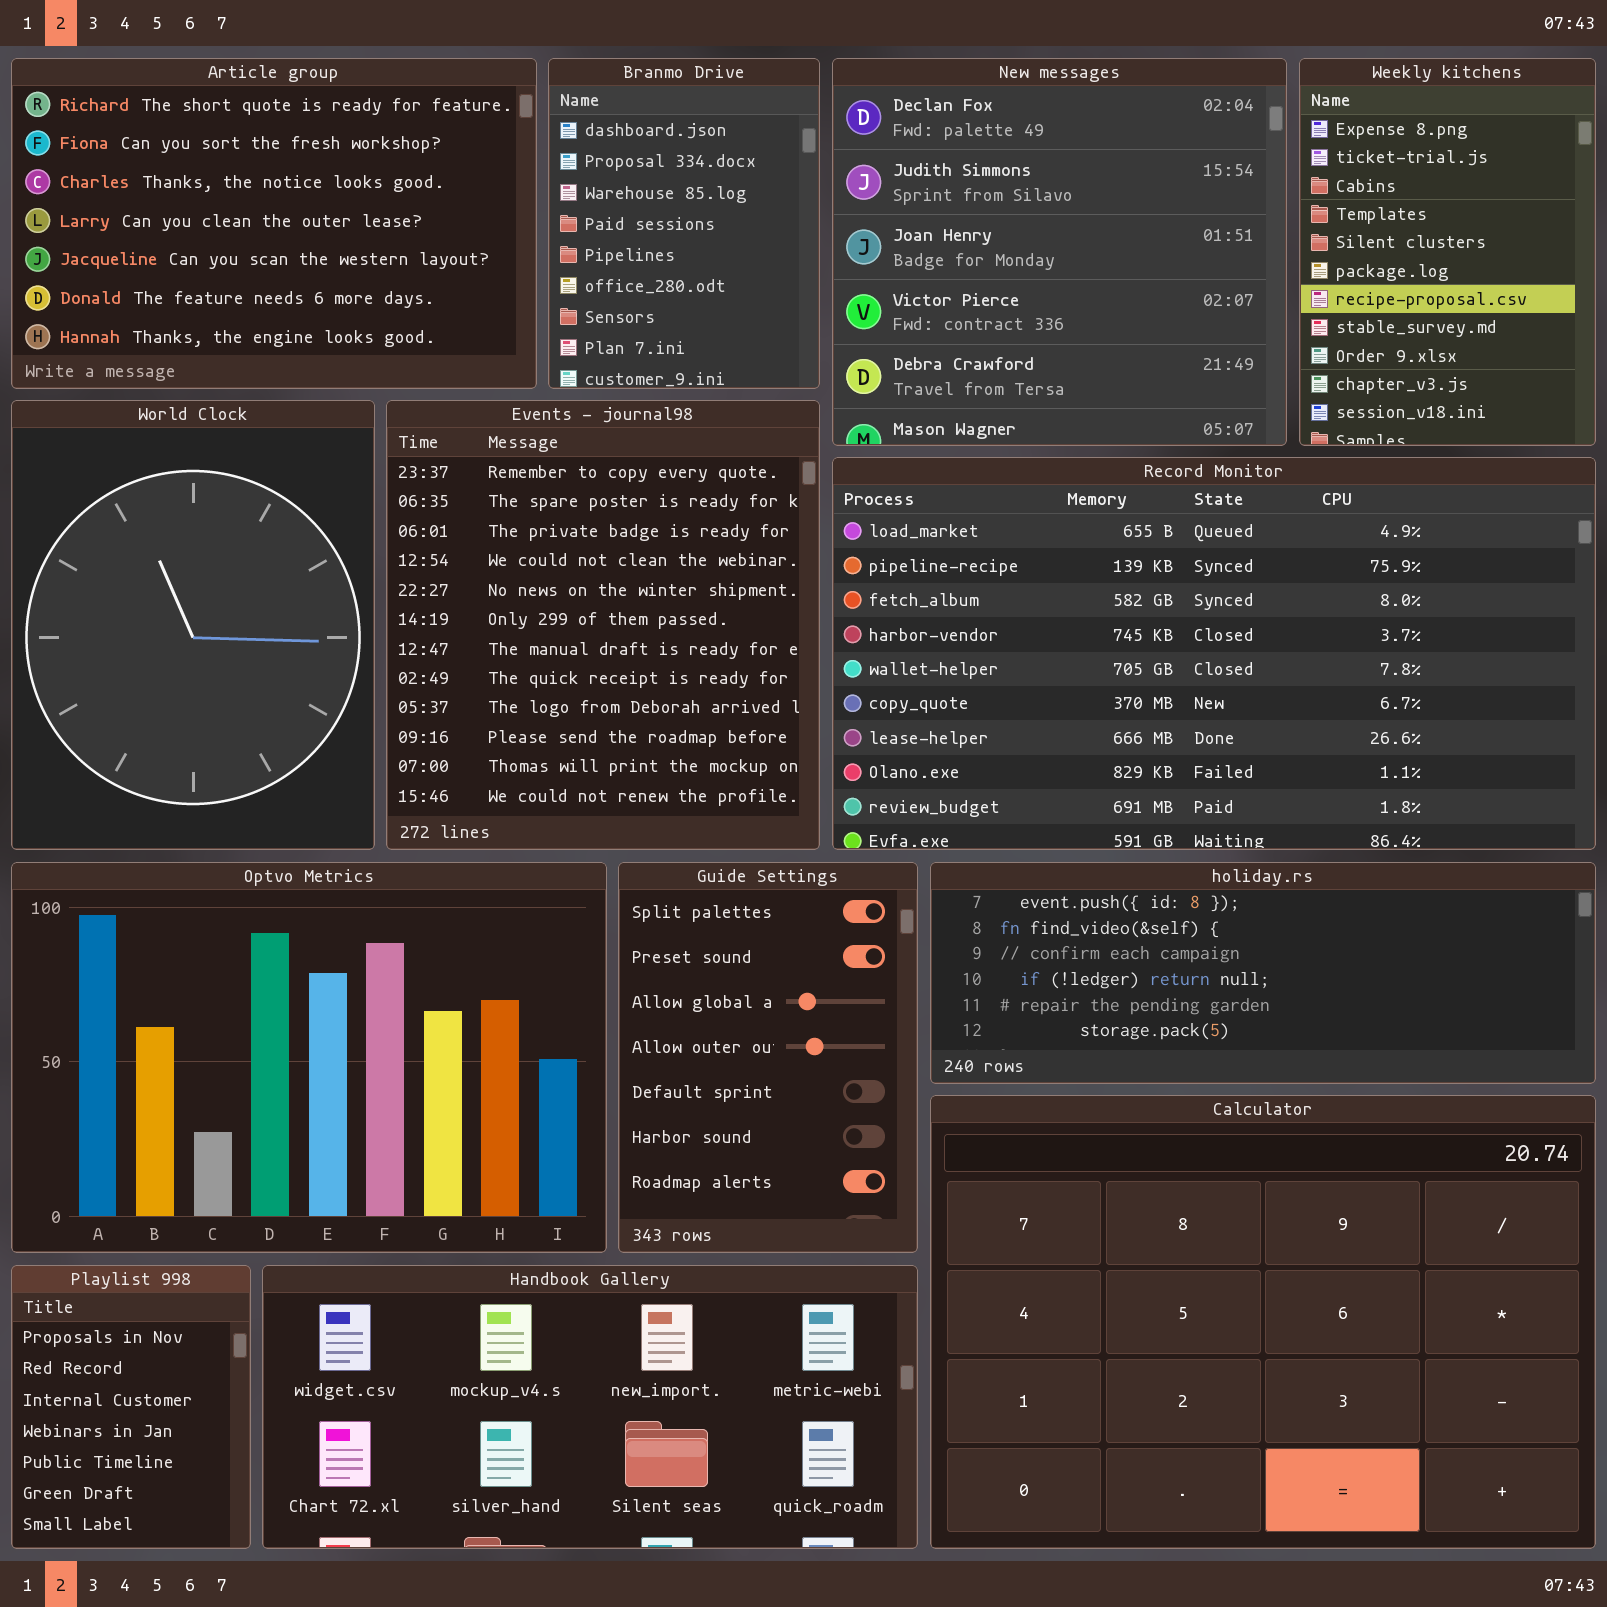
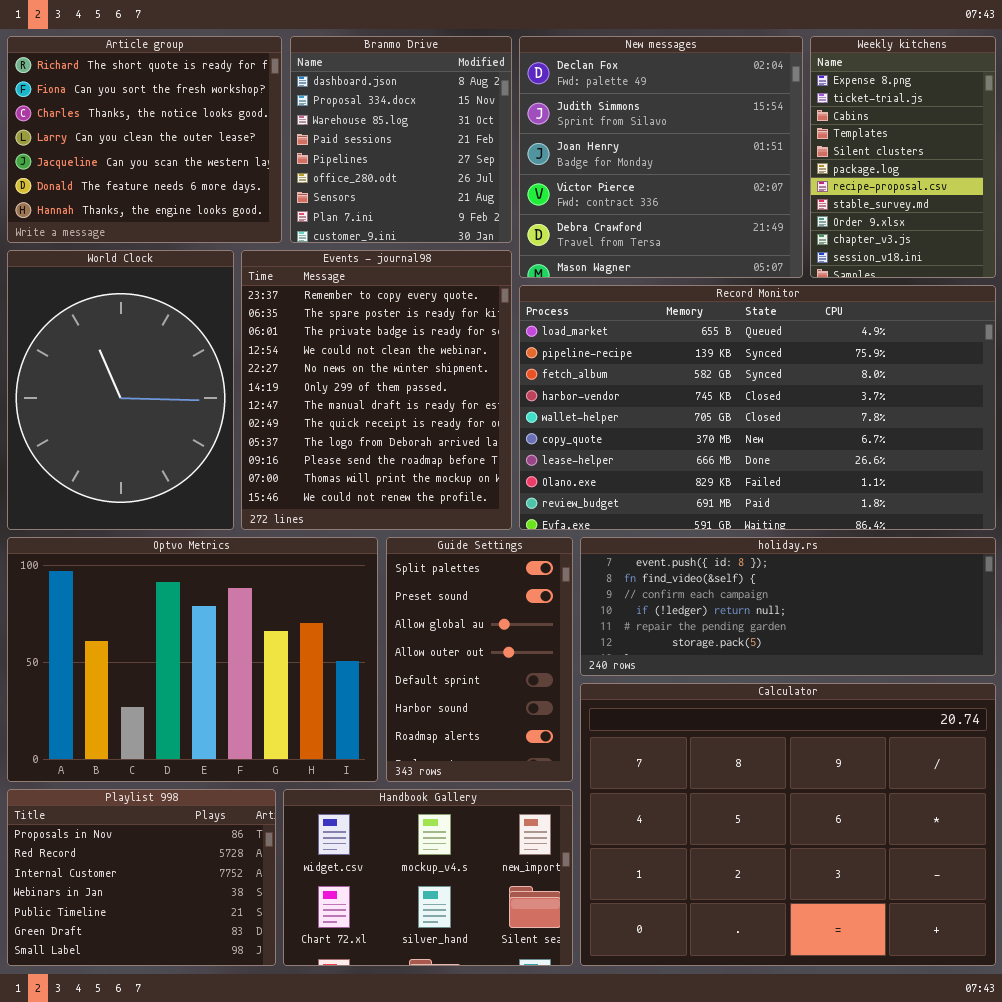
Article group: [11,58,537,389] -> [7,36,282,243], resized
Branmo Drive: [548,58,820,389] -> [290,36,512,243], resized
Playlist 998: [11,1265,251,1549] -> [7,789,276,966], resized
Handbook Gallery: [262,1265,918,1549] -> [283,789,573,966], resized

